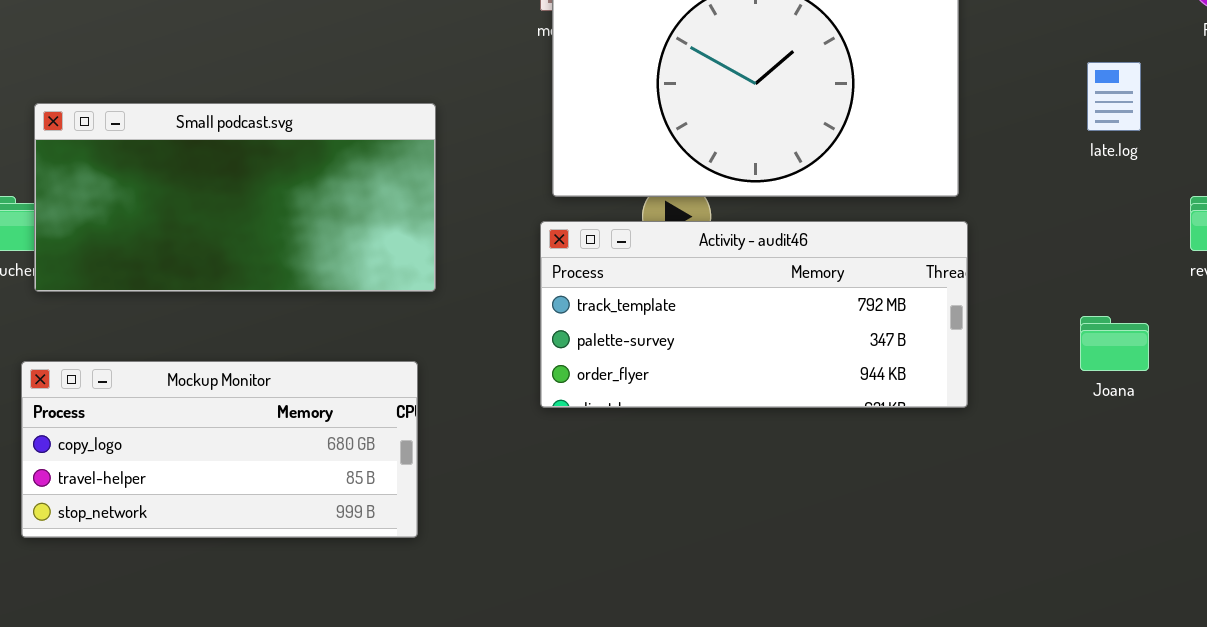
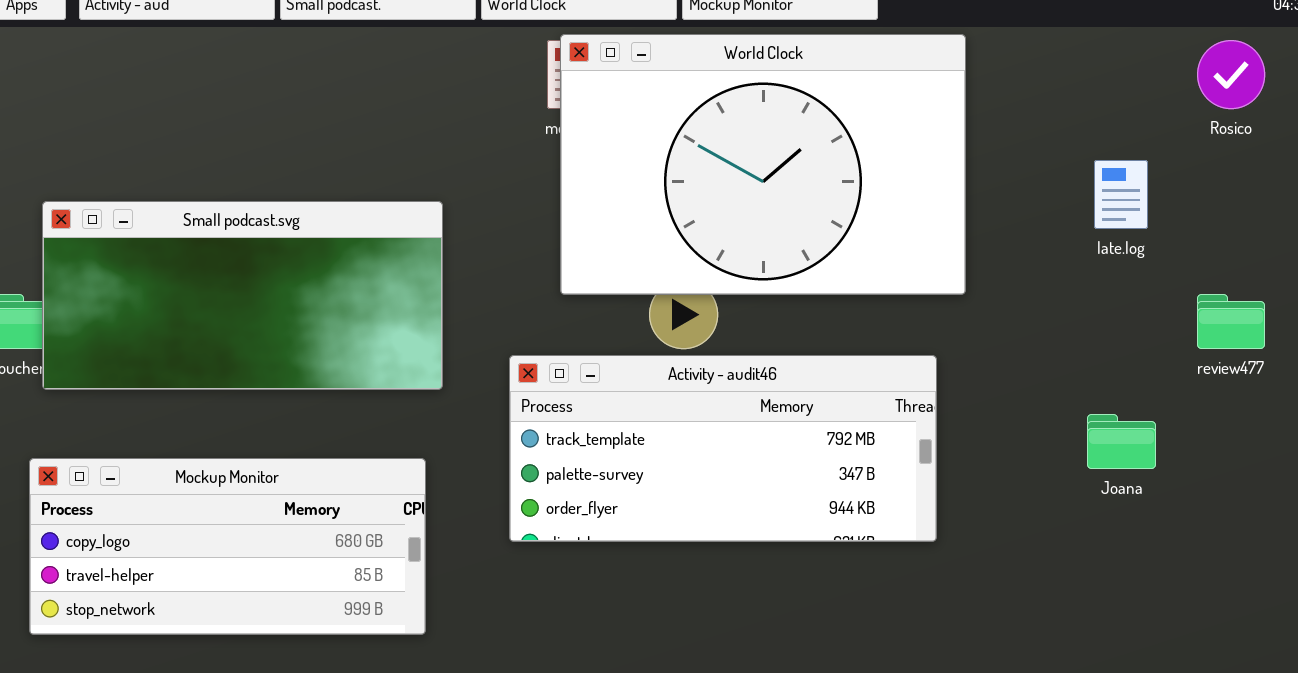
Activity - audit46: [540,221,968,408] -> [509,355,937,542], moved

